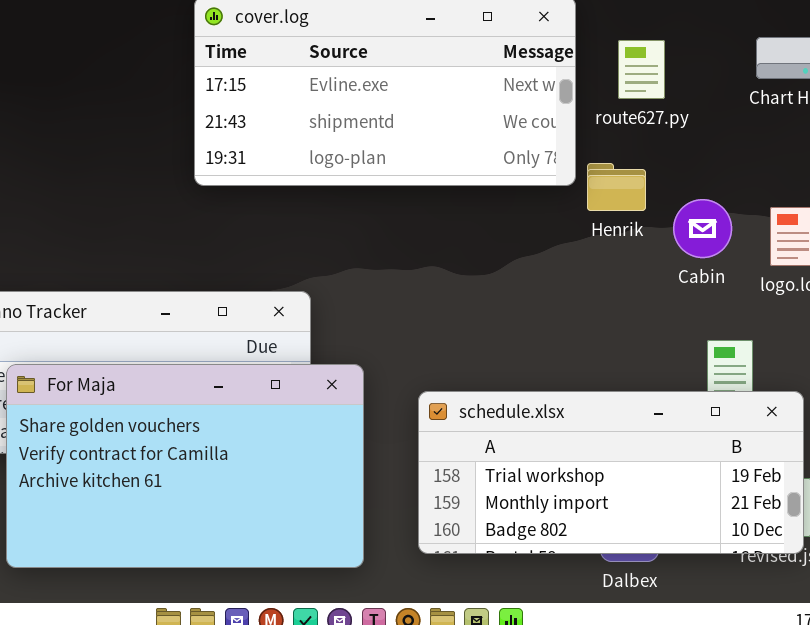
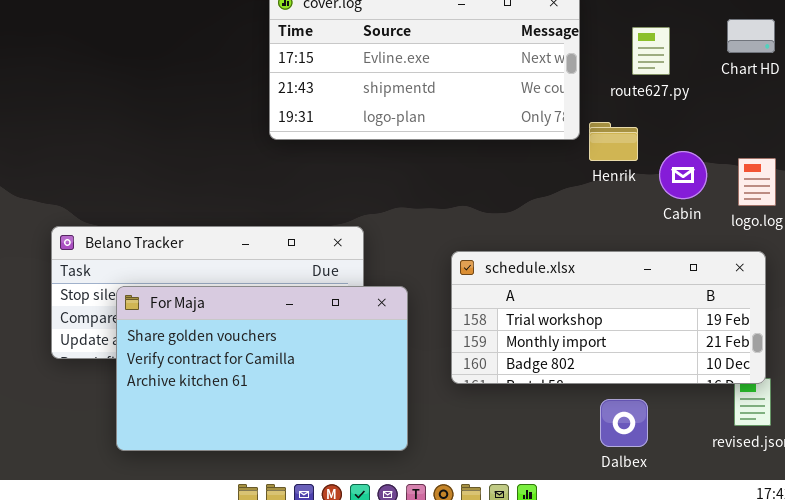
route627.py: [618,40,665,99] -> [632,27,670,75], moved
schedule.xlsx: [418,391,804,554] -> [451,251,766,384], moved

